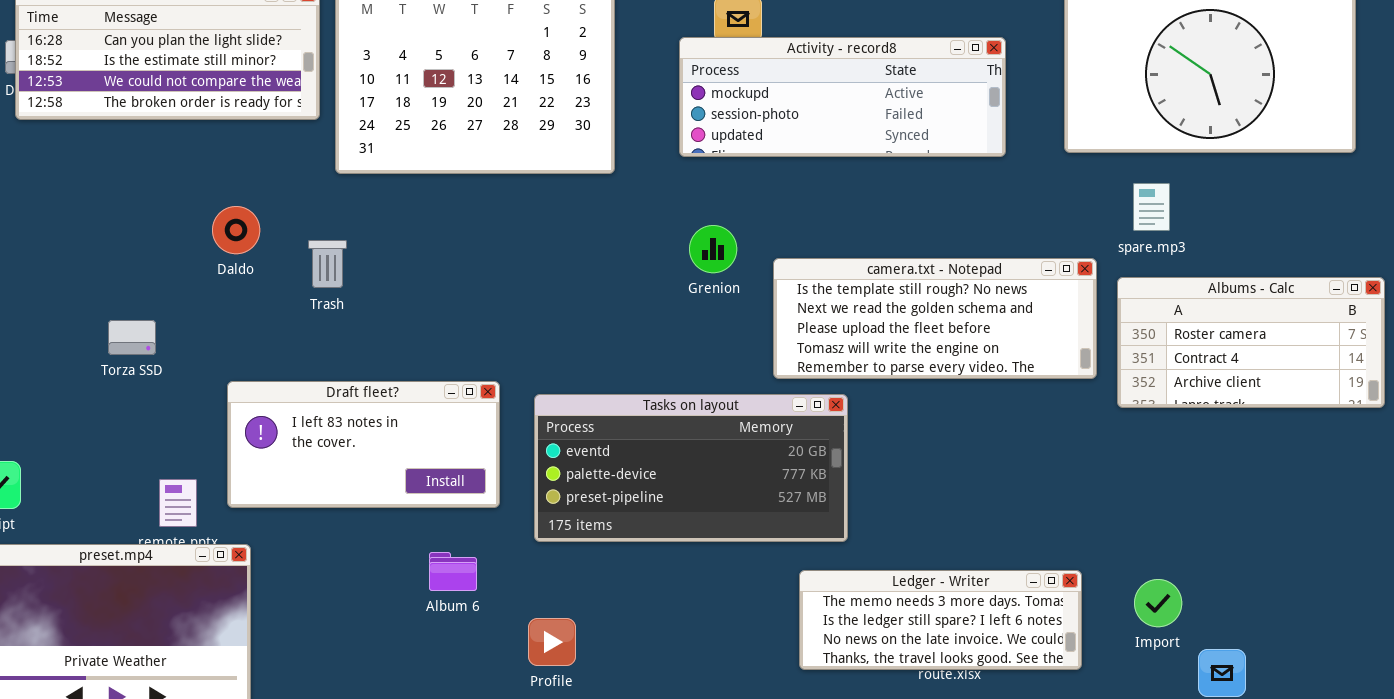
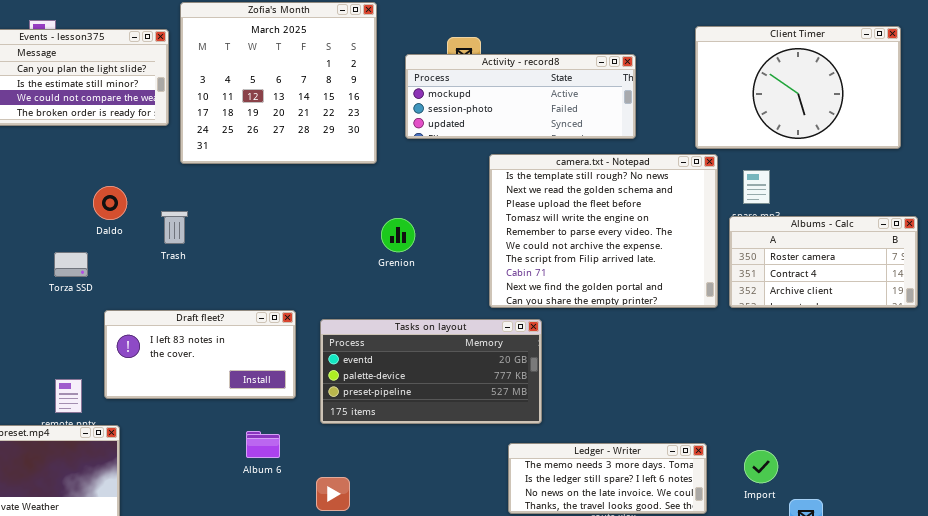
Activity - record8: [679,37,1006,157] -> [405,54,636,139], moved
Grenion: [689,225,737,273] -> [381,218,415,252], moved
camera.txt - Notepad: [773,258,1097,379] -> [489,154,718,308], resized
Albums - Calc: [1117,277,1385,408] -> [729,216,918,308], moved
Torza SSD: [108,320,156,355] -> [54,252,88,277], moved

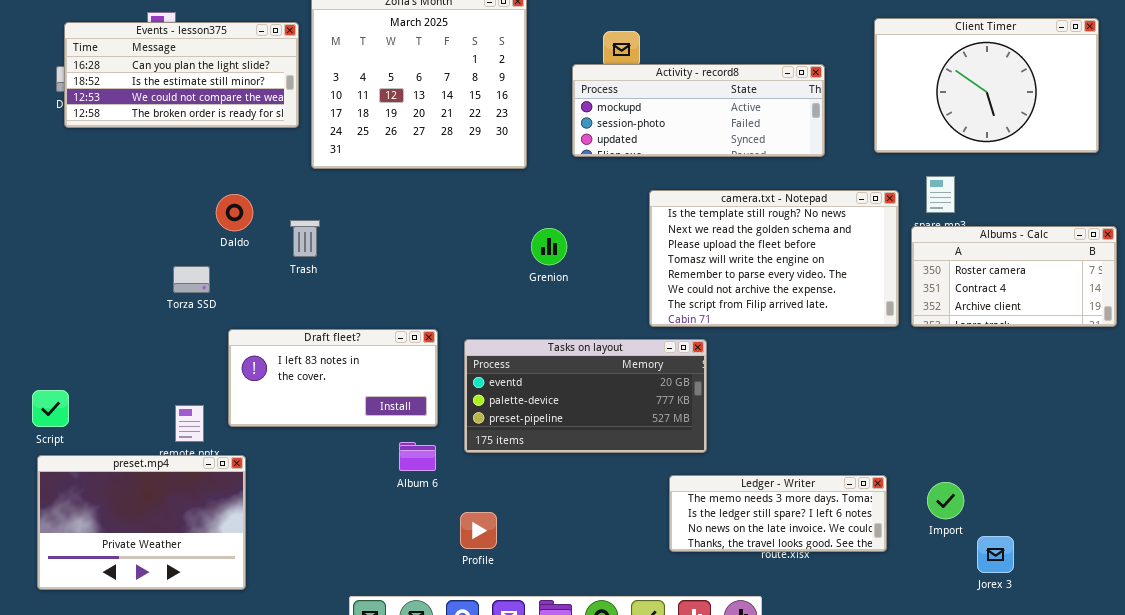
Activity - record8: [405,54,636,139] -> [572,64,825,157], moved
camera.txt - Notepad: [489,154,718,308] -> [649,190,899,327], resized
Album 6: [246,431,280,458] -> [399,442,436,471], moved

